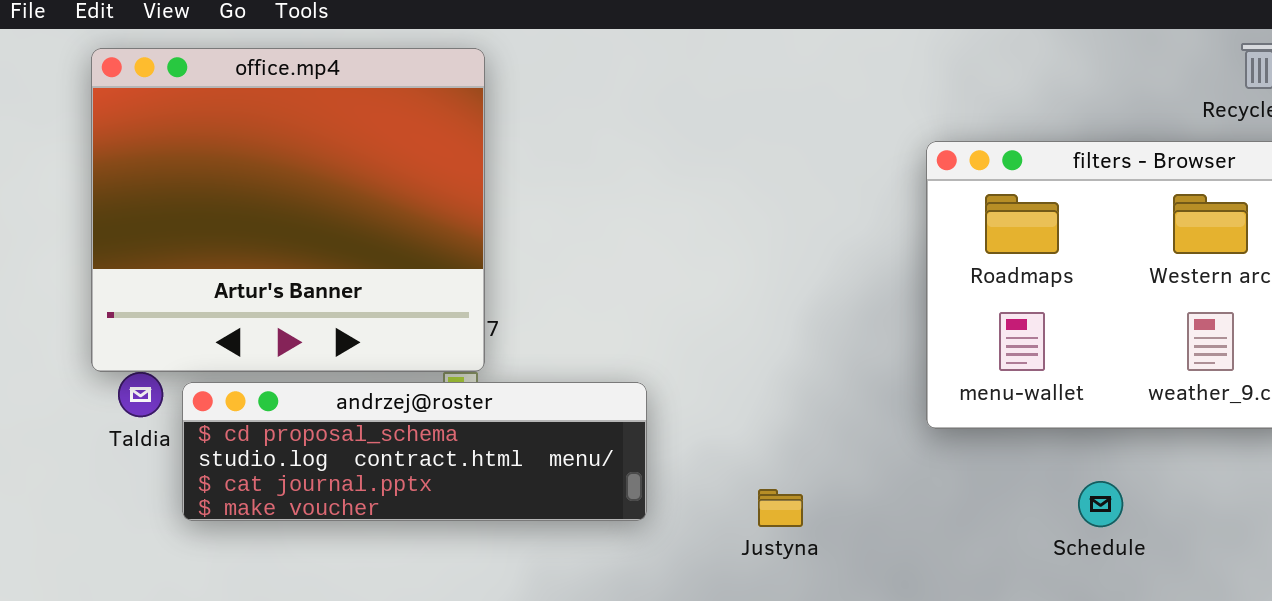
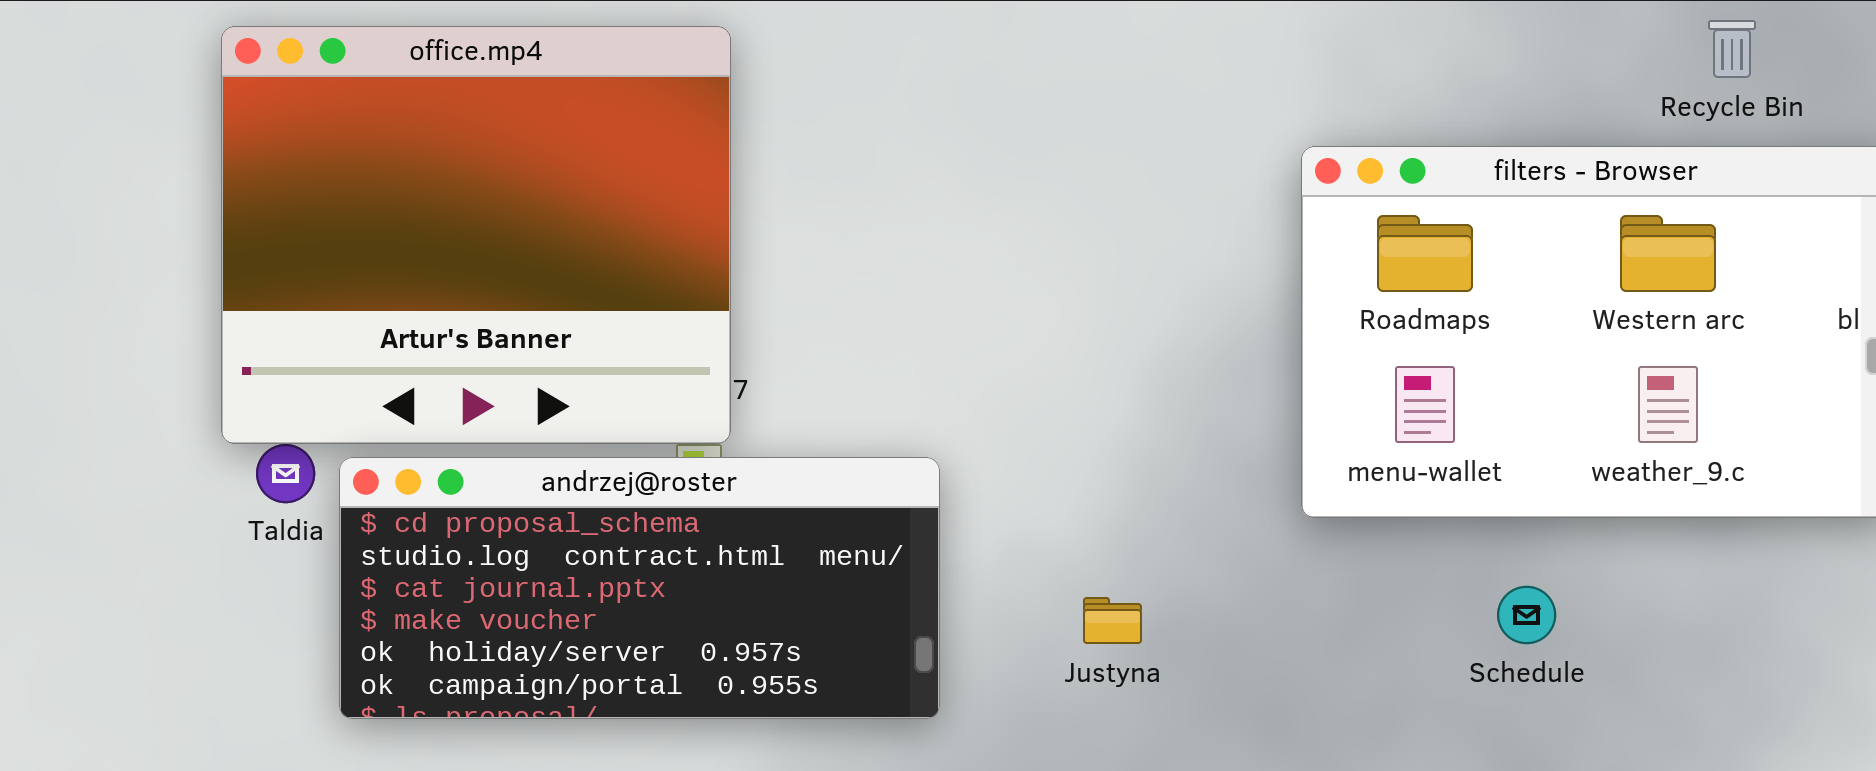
andrzej@roster: [182,382,647,521] -> [339,457,940,719], resized

